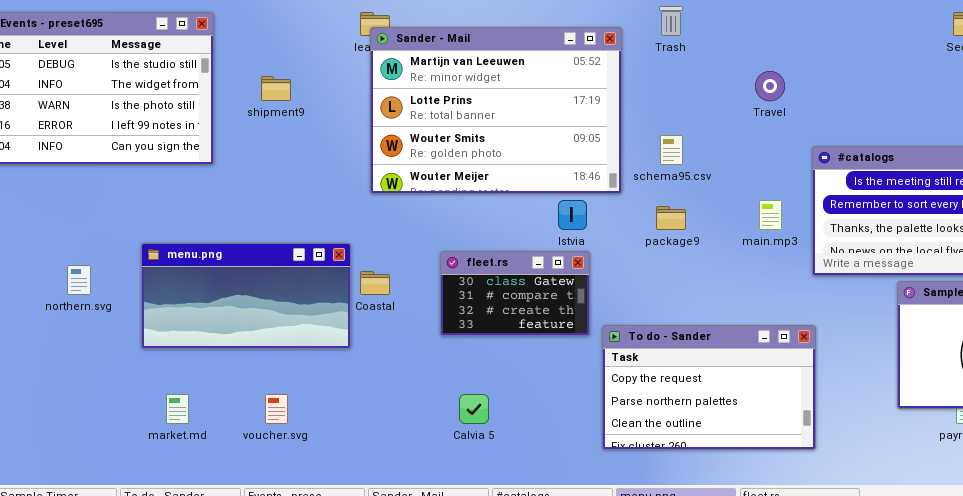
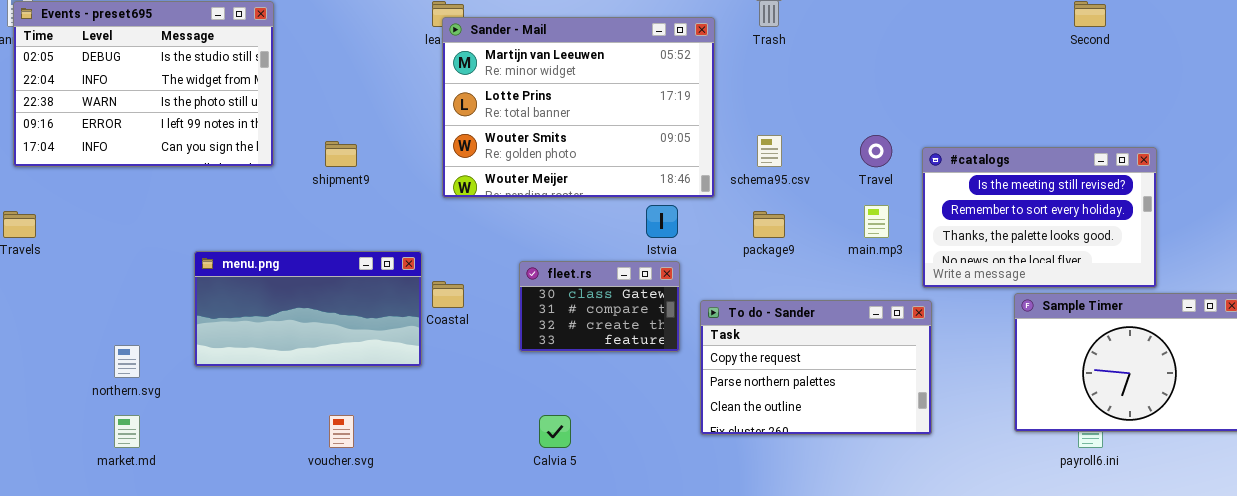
Travel: [755,71,785,101] -> [860,135,892,167], moved
shipment9: [261,76,291,101] -> [325,141,357,167], moved
northern.svg: [67,265,91,295] -> [114,345,140,378], moved
To do - Sander: [602,325,816,450] -> [700,300,932,435], moved
market.md: [166,394,189,424] -> [114,415,140,448], moved

